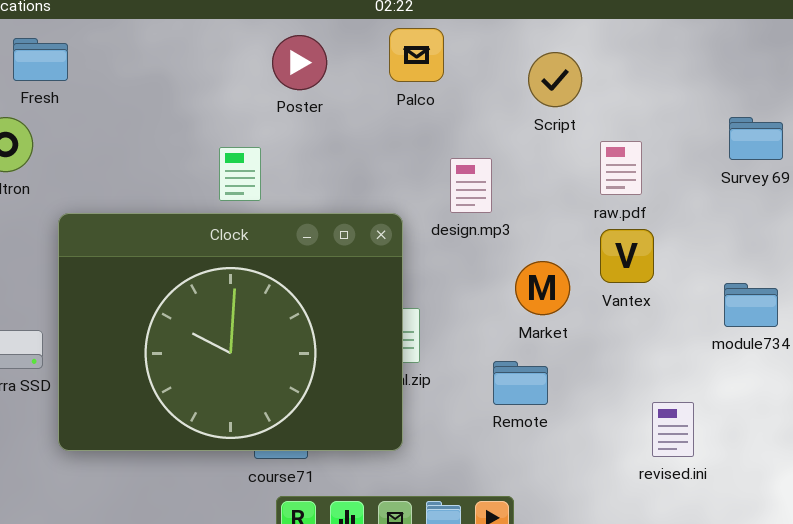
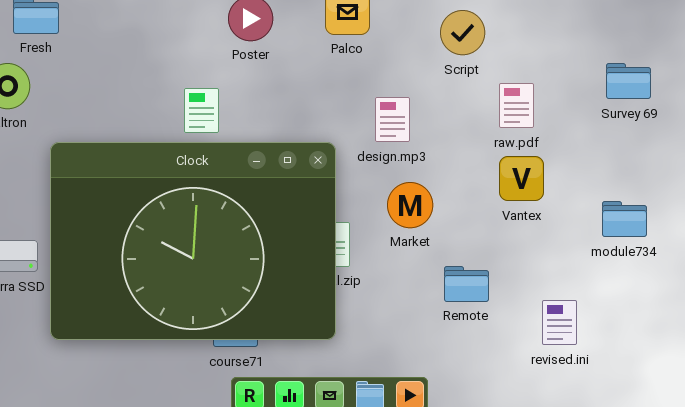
Market: [515,261,570,315] -> [387,182,433,228], moved
Remote: [493,361,548,405] -> [444,266,489,302], moved

